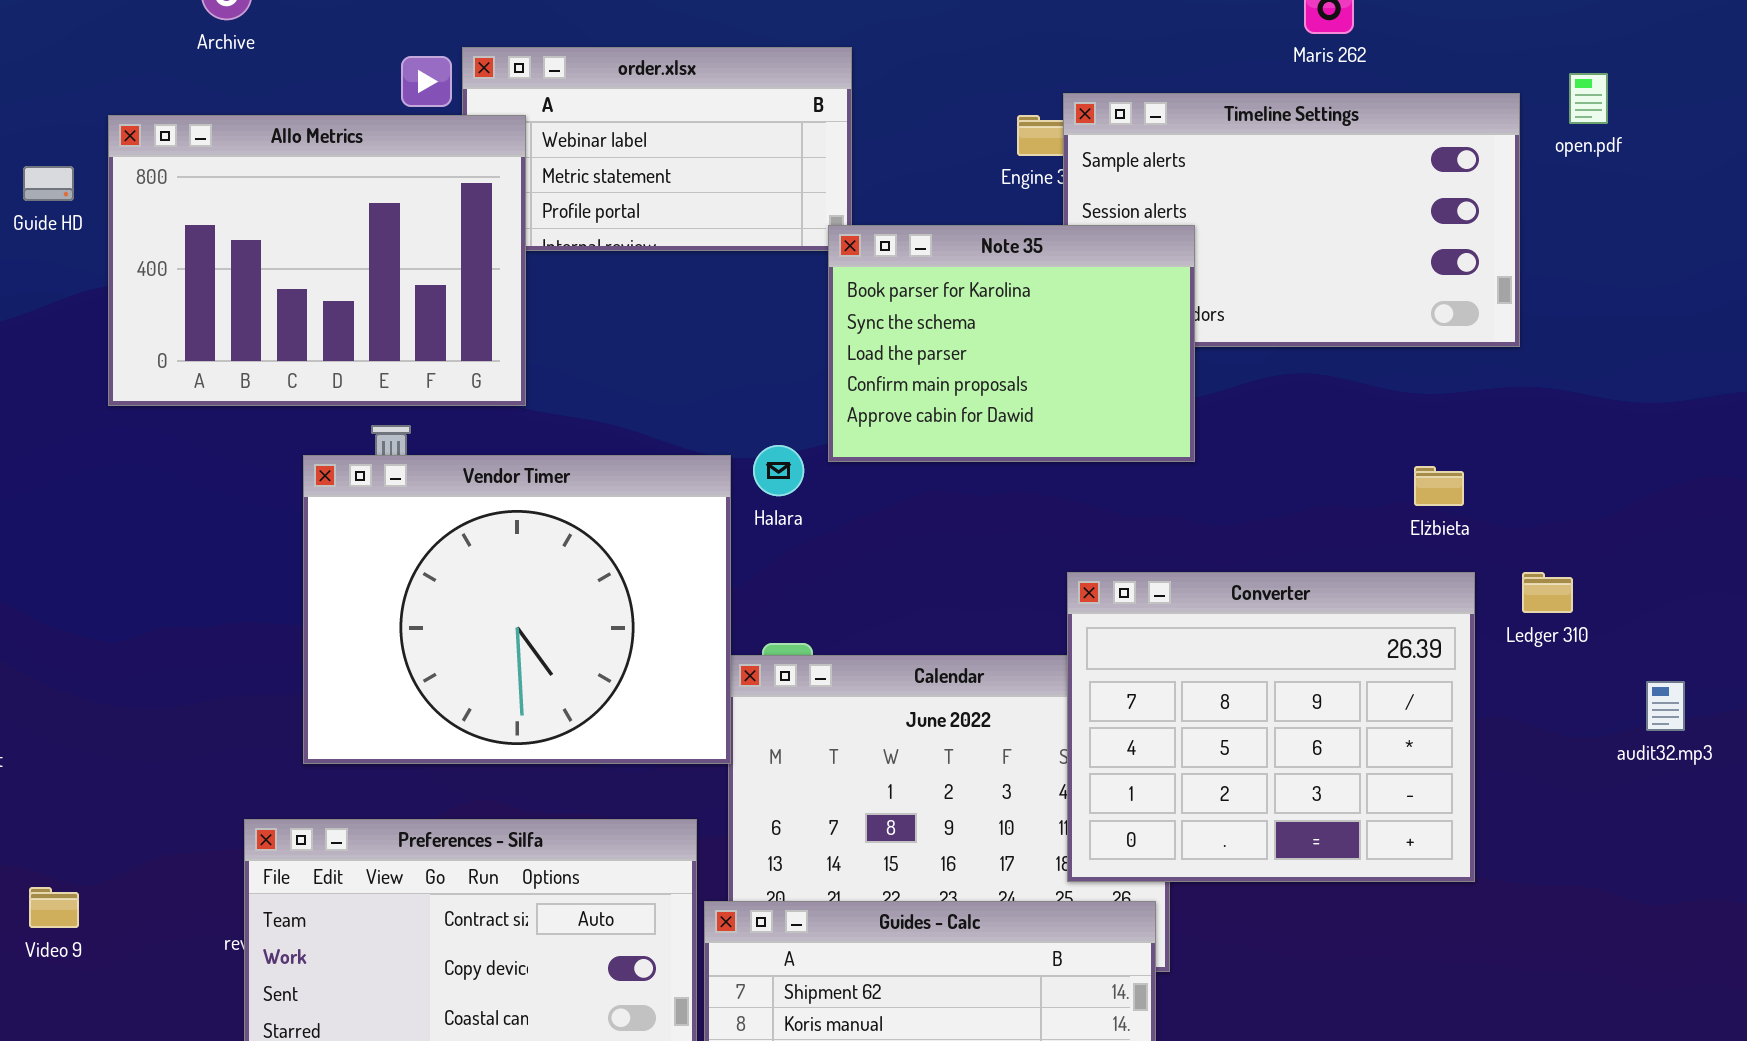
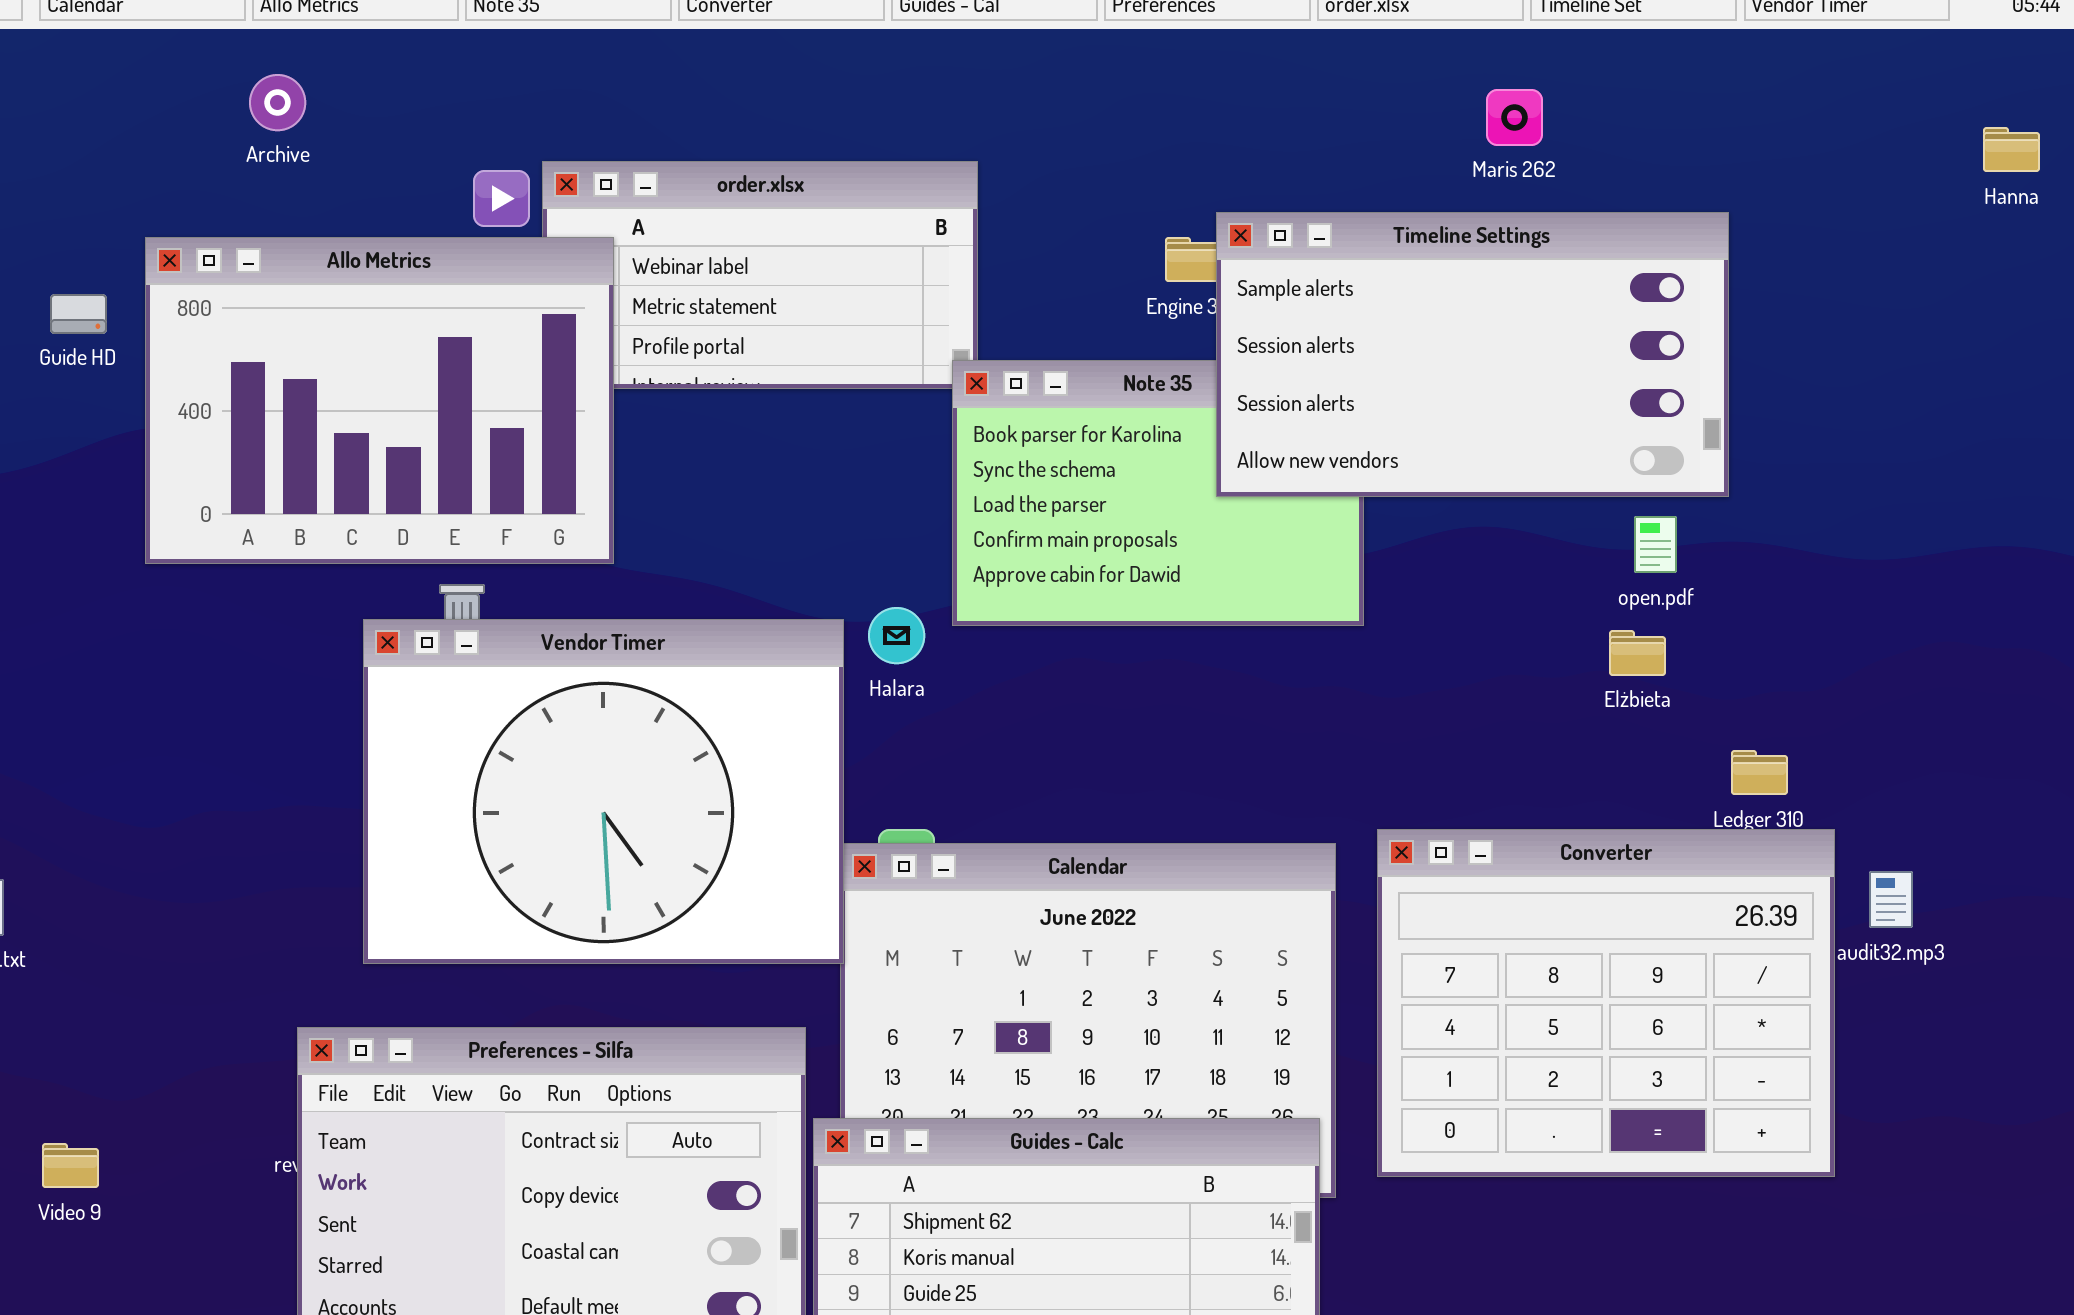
open.pdf: [1569,73,1608,124] -> [1634,516,1677,573], moved
Timeline Settings: [1063,93,1520,347] -> [1216,212,1729,497], raised
Converter: [1067,572,1475,882] -> [1377,829,1835,1177], moved
Video 9: [29,887,79,928] -> [42,1143,99,1188], moved

